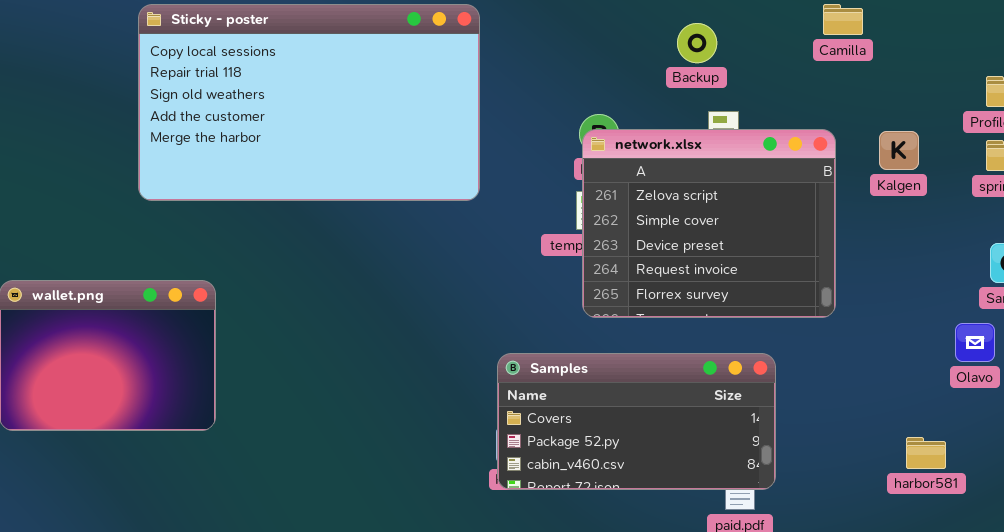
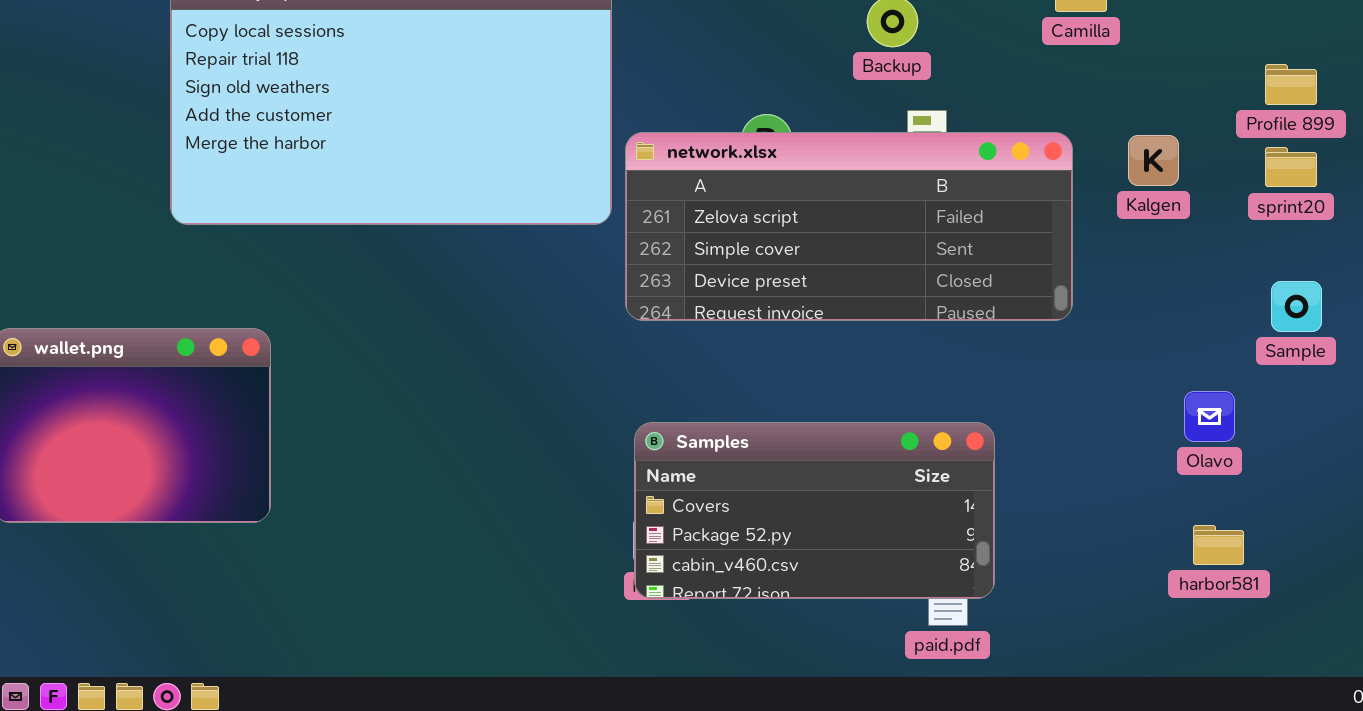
network.xlsx: [582,129,836,318] -> [625,132,1073,321], resized
Olavo: [955,323,995,362] -> [1184,391,1235,442], moved
harbor581: [906,437,946,469] -> [1193,525,1244,565], moved

